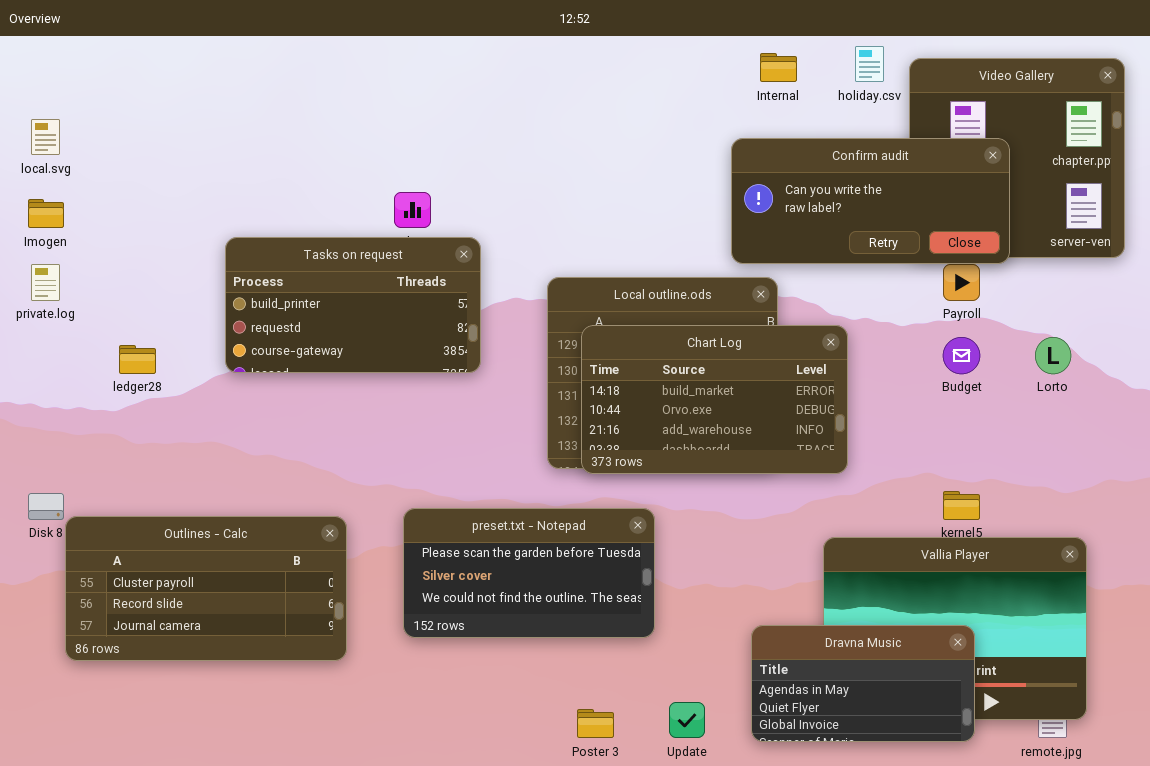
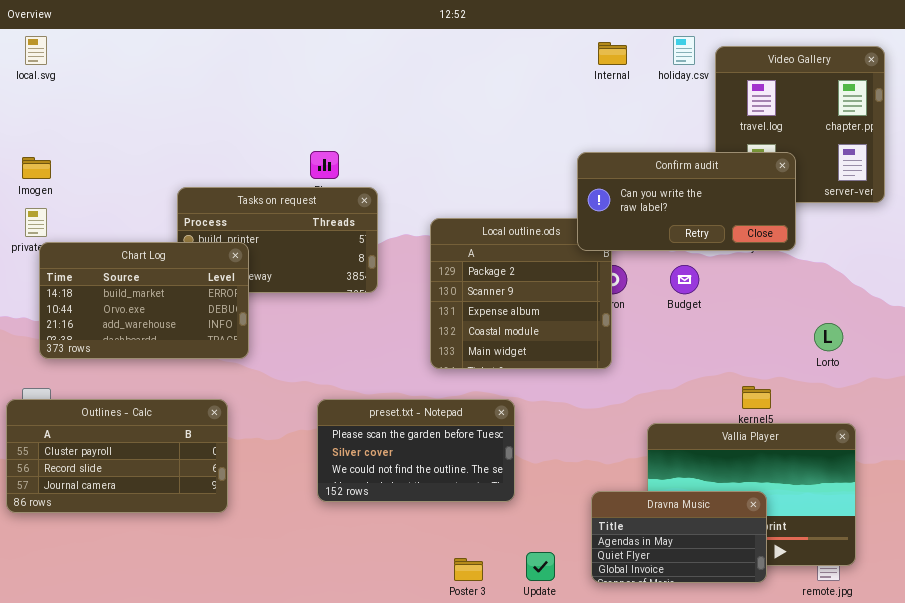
local.svg: [31,119,60,155] -> [25,36,47,65], moved
Confirm audit: [731,138,1010,264] -> [577,152,796,251], moved
Chart Log: [581,325,848,474] -> [39,242,249,359], moved
Budget: [943,337,980,374] -> [670,265,699,294], moved
Lorto: [1035,337,1071,374] -> [814,323,843,351], moved
Outlines - Calc: [65,516,347,661] -> [6,399,228,513], moved

